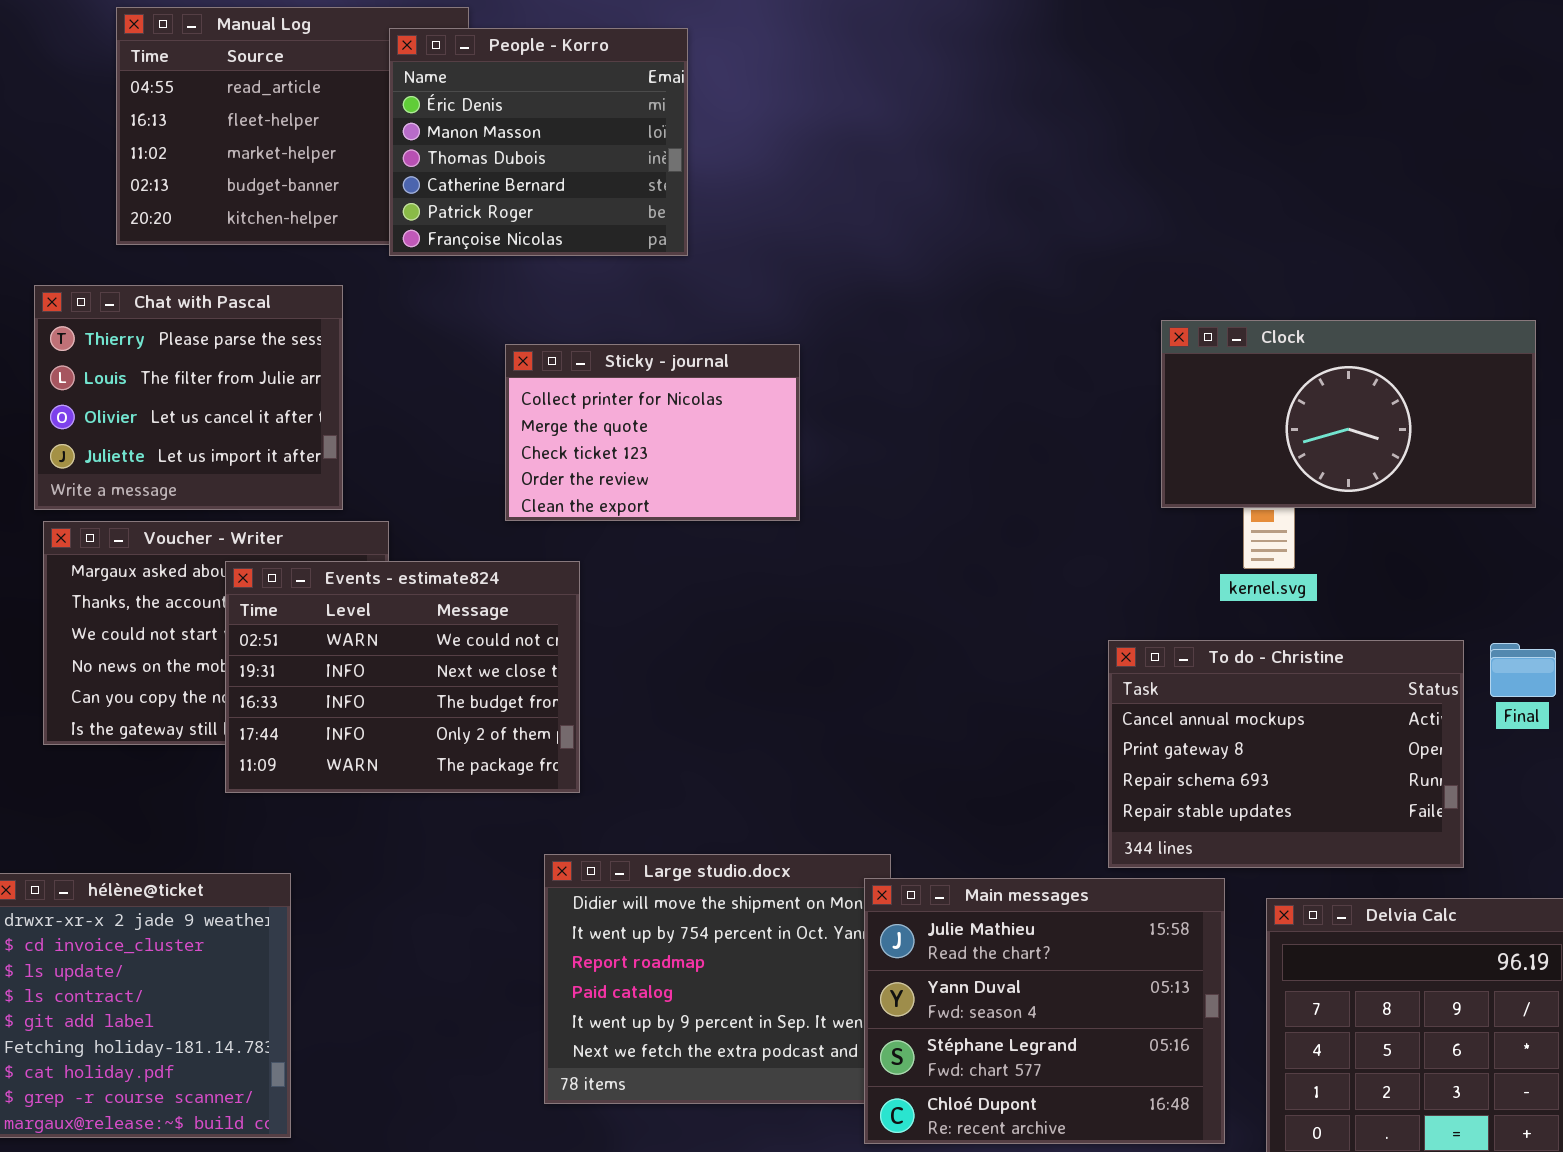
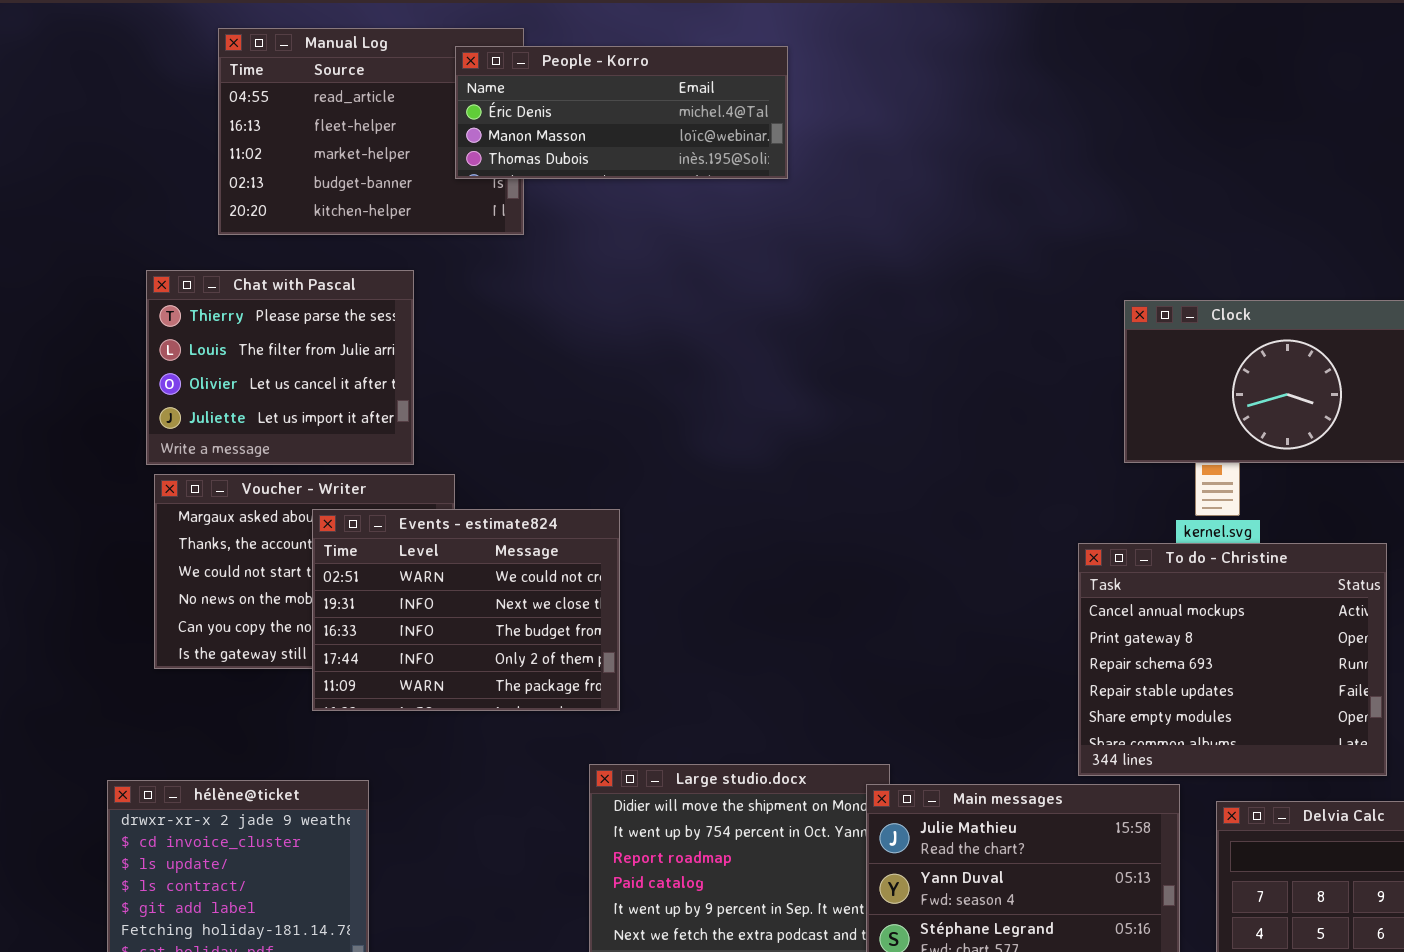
People - Korro: [389,28,688,256] -> [455,46,788,179], resized
Sticky - journal: [505,344,800,521] -> none, closed
To do - Christine: [1108,640,1464,868] -> [1078,543,1387,776], resized

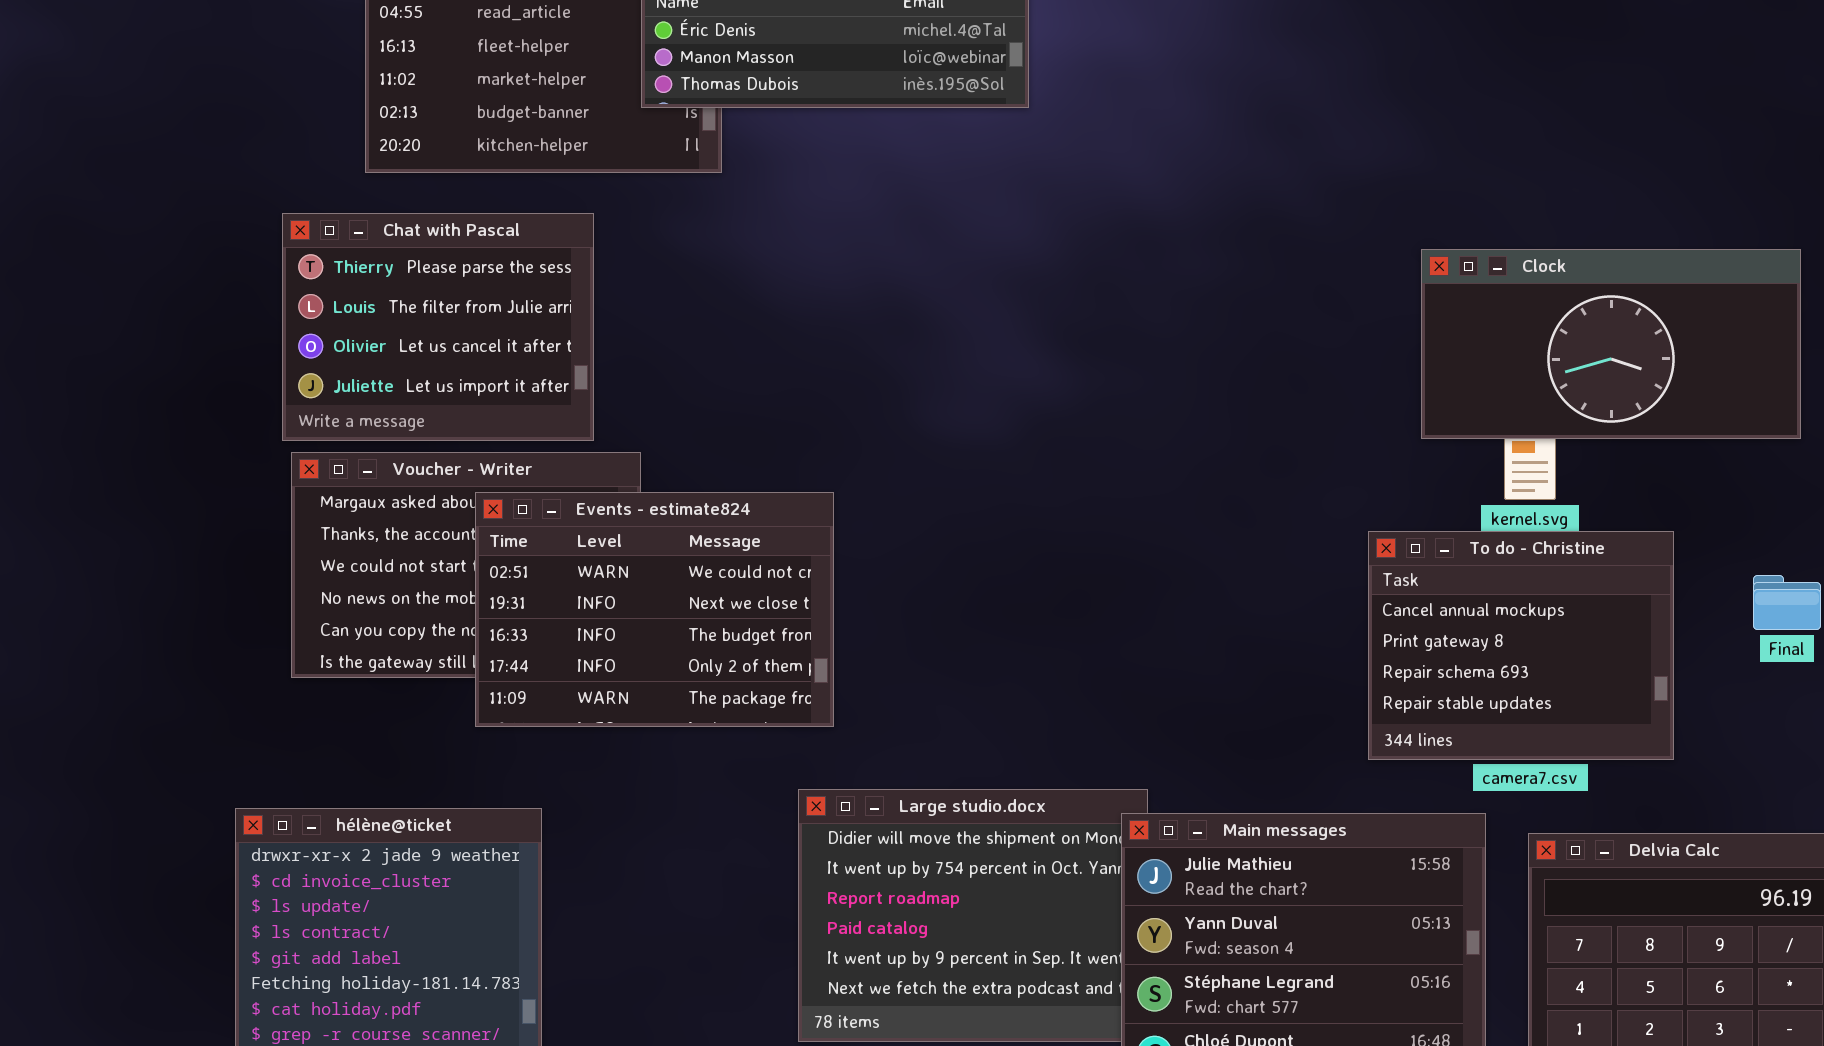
To do - Christine: [1078,543,1387,776] -> [1368,531,1674,760], resized

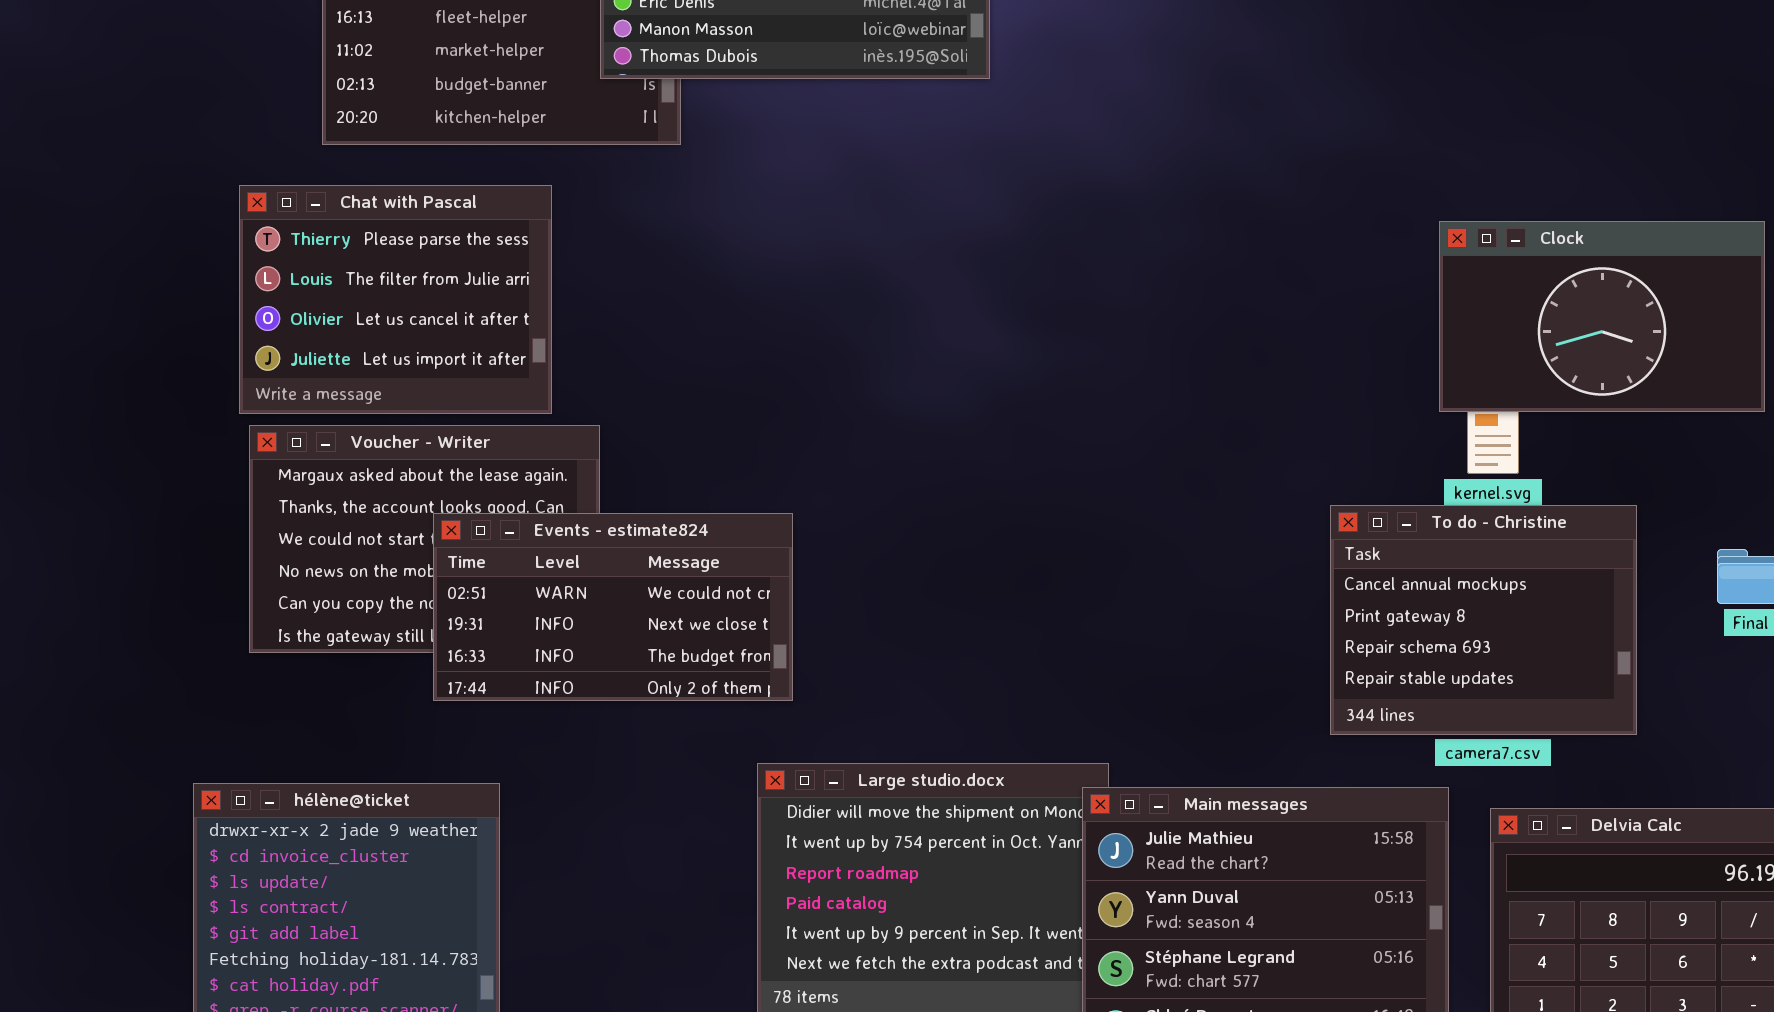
Clock: [1421,249,1801,439] -> [1439,221,1765,412], resized
Events - estimate824: [475,492,834,727] -> [433,513,793,701], resized

